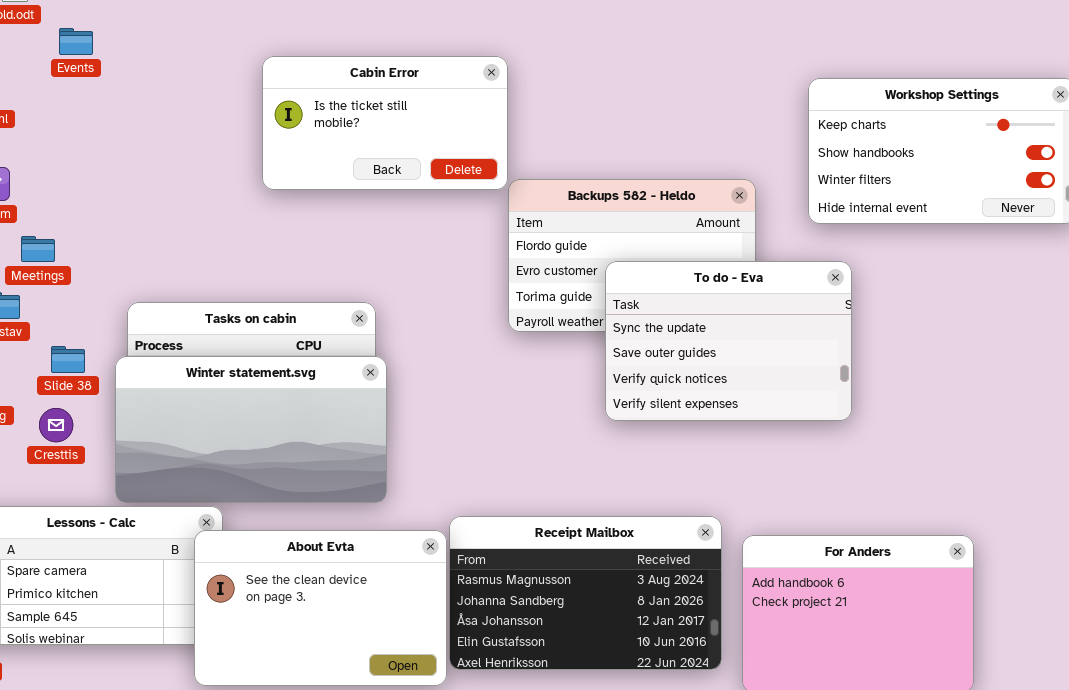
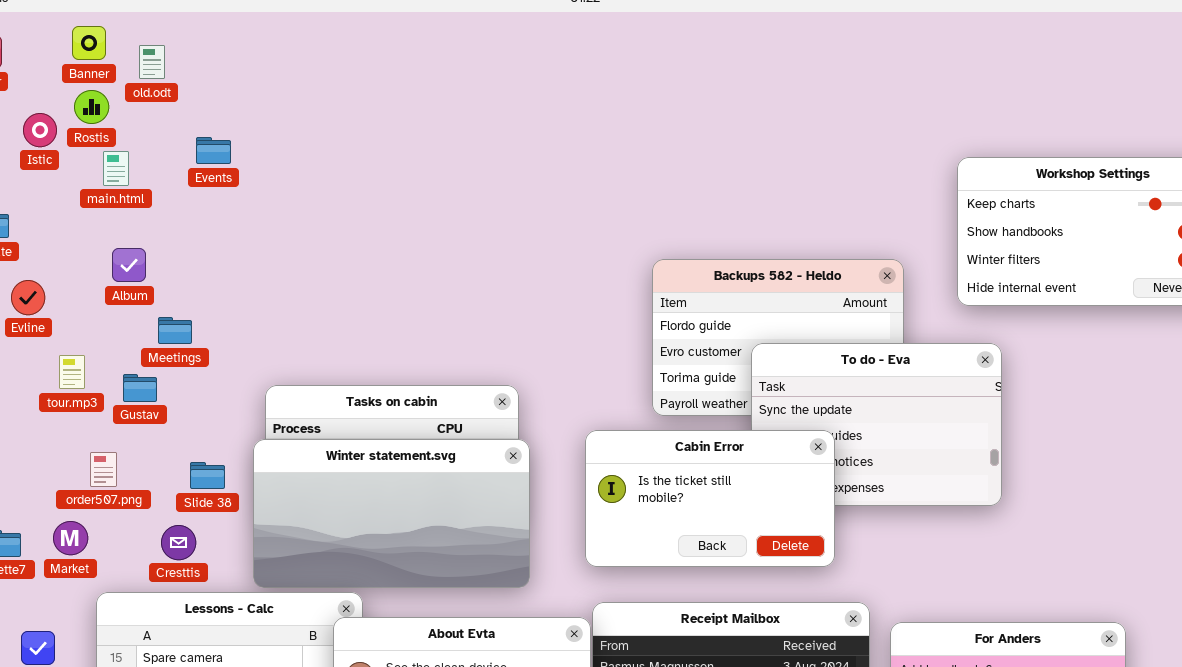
Events: [59,28,93,55] -> [196,137,231,164], moved
Cabin Error: [262,56,508,190] -> [585,430,835,567], moved
Slide 38: [51,346,85,373] -> [190,462,225,489], moved
Cresttis: [39,408,73,442] -> [161,525,196,560], moved

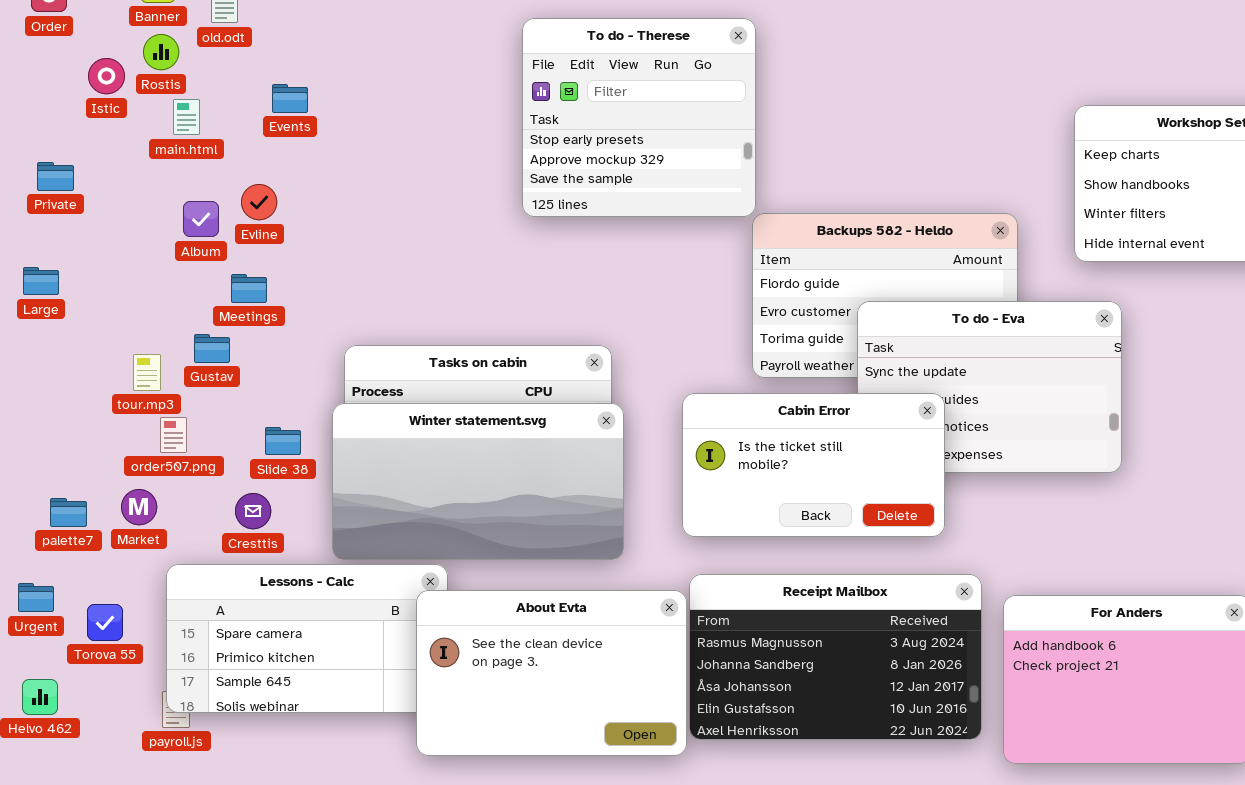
To do - Therese: none -> [522,18,756,217], opened
Evline: [11,280,45,315] -> [241,184,277,220], moved
tour.mp3: [59,355,85,389] -> [133,354,161,391], moved

